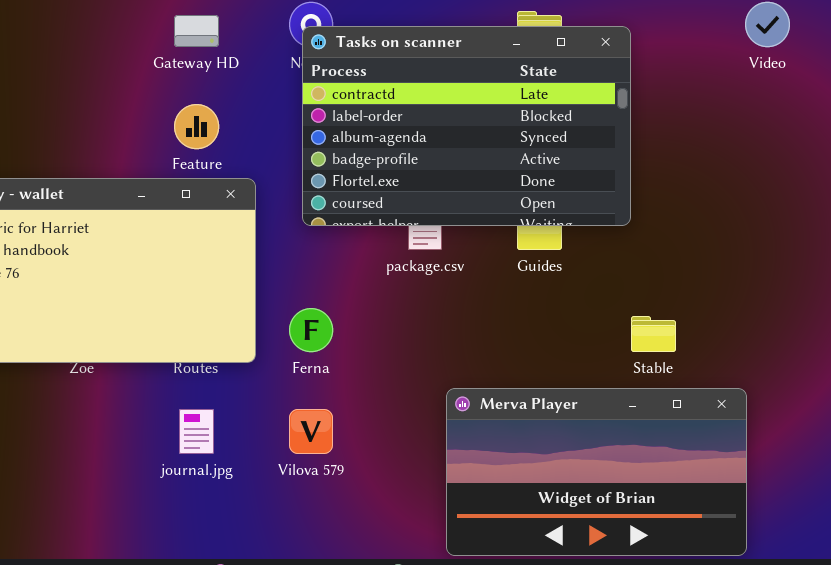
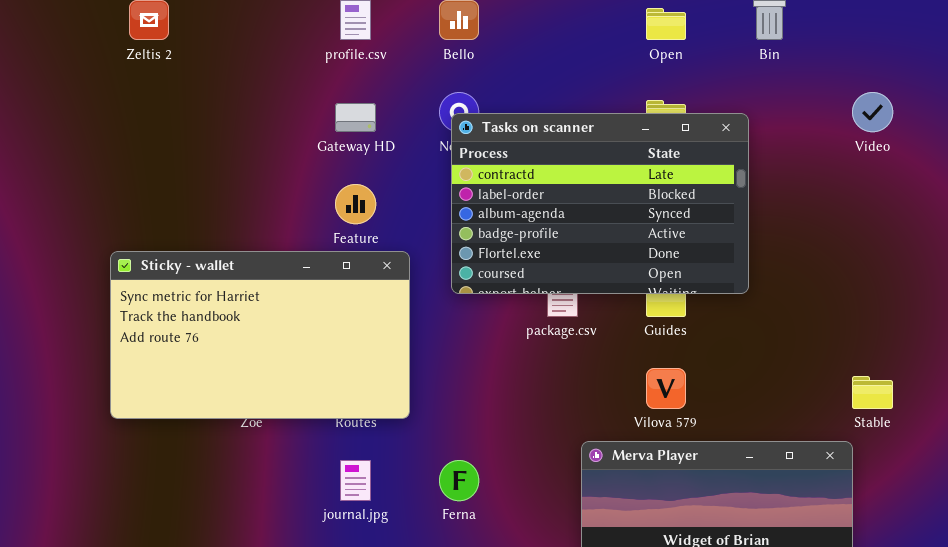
Ferna: [289,308,333,352] -> [439,460,479,501], moved
Stable: [631,316,676,352] -> [852,376,893,409], moved
Vilova 579: [289,409,333,454] -> [646,368,686,409], moved

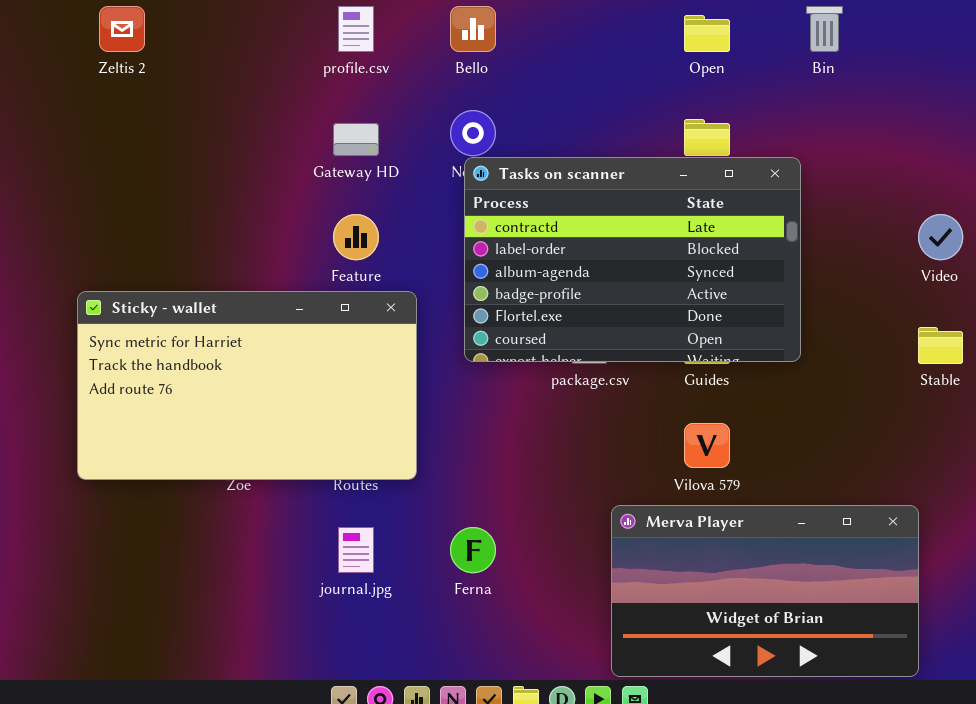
Video: [852,92,893,132] -> [918,214,963,260], moved
Tasks on scanner: [451,113,749,294] -> [464,157,801,362], moved
Stable: [852,376,893,409] -> [918,327,963,364], moved

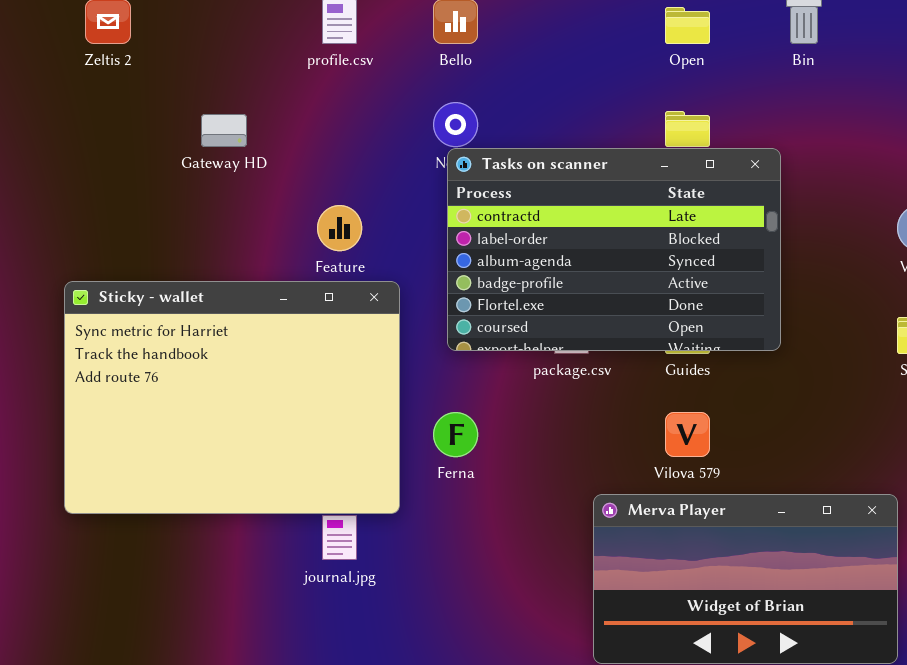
Gateway HD: [333,123,379,156] -> [201,114,247,147], moved
Sticky - wallet: [77,291,417,480] -> [64,281,400,514], resized
Ferna: [450,527,496,573] -> [433,412,478,457], moved

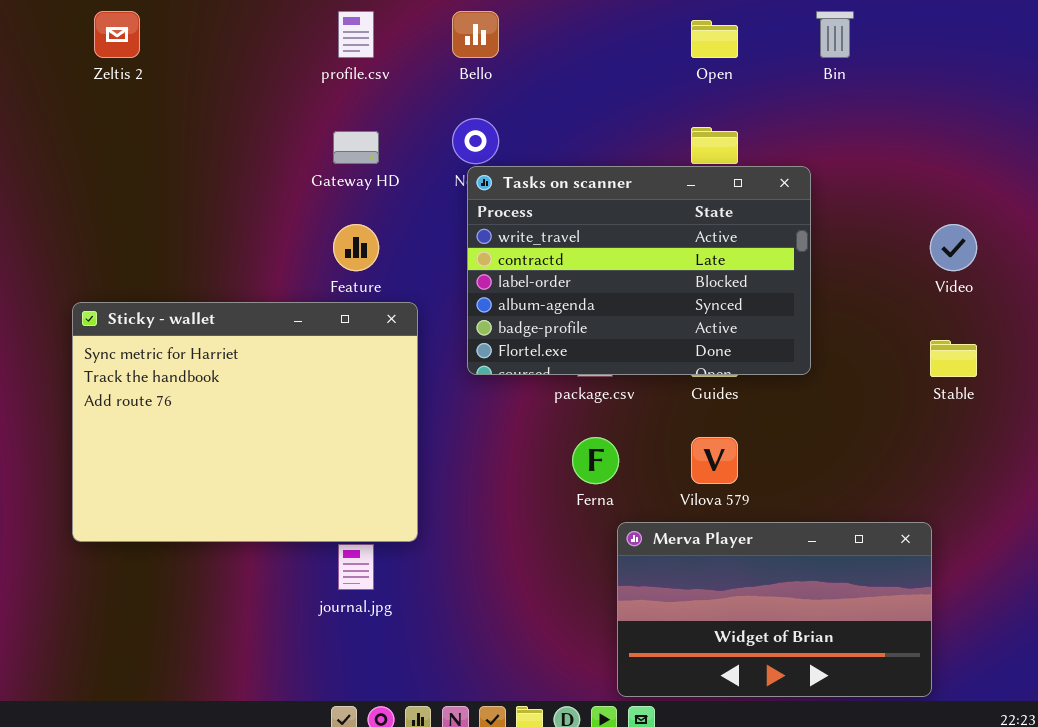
Gateway HD: [201,114,247,147] -> [333,131,379,164], moved
Tasks on scanner: [447,148,781,351] -> [467,166,811,375], scrolled up 1 row
Ferna: [433,412,478,457] -> [572,437,619,484], moved

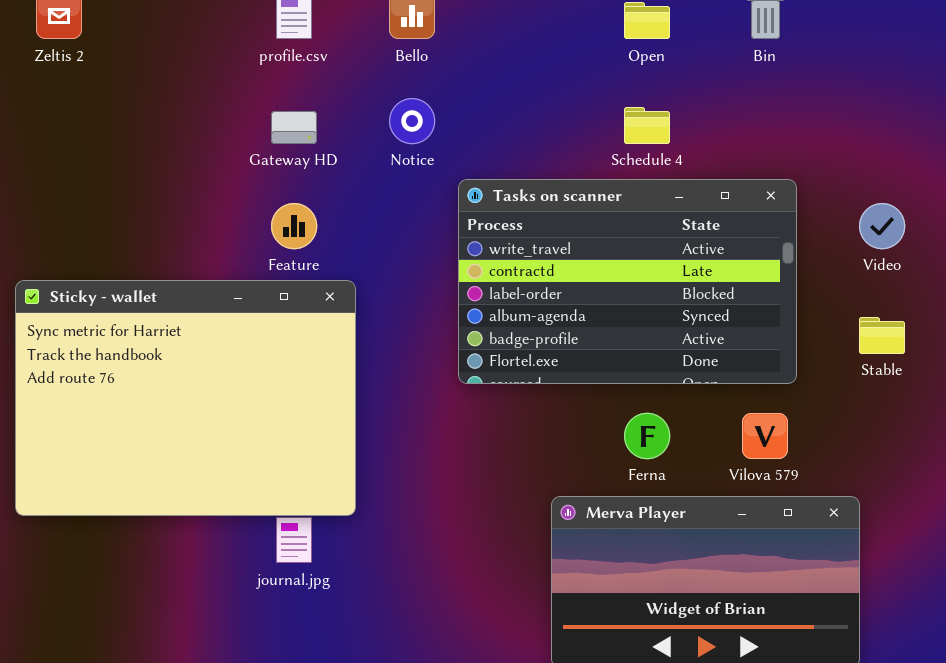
Tasks on scanner: [467,166,811,375] -> [458,179,797,384], moved
Ferna: [572,437,619,484] -> [624,413,670,459], moved
Vilova 579: [691,437,738,484] -> [742,413,788,459], moved

